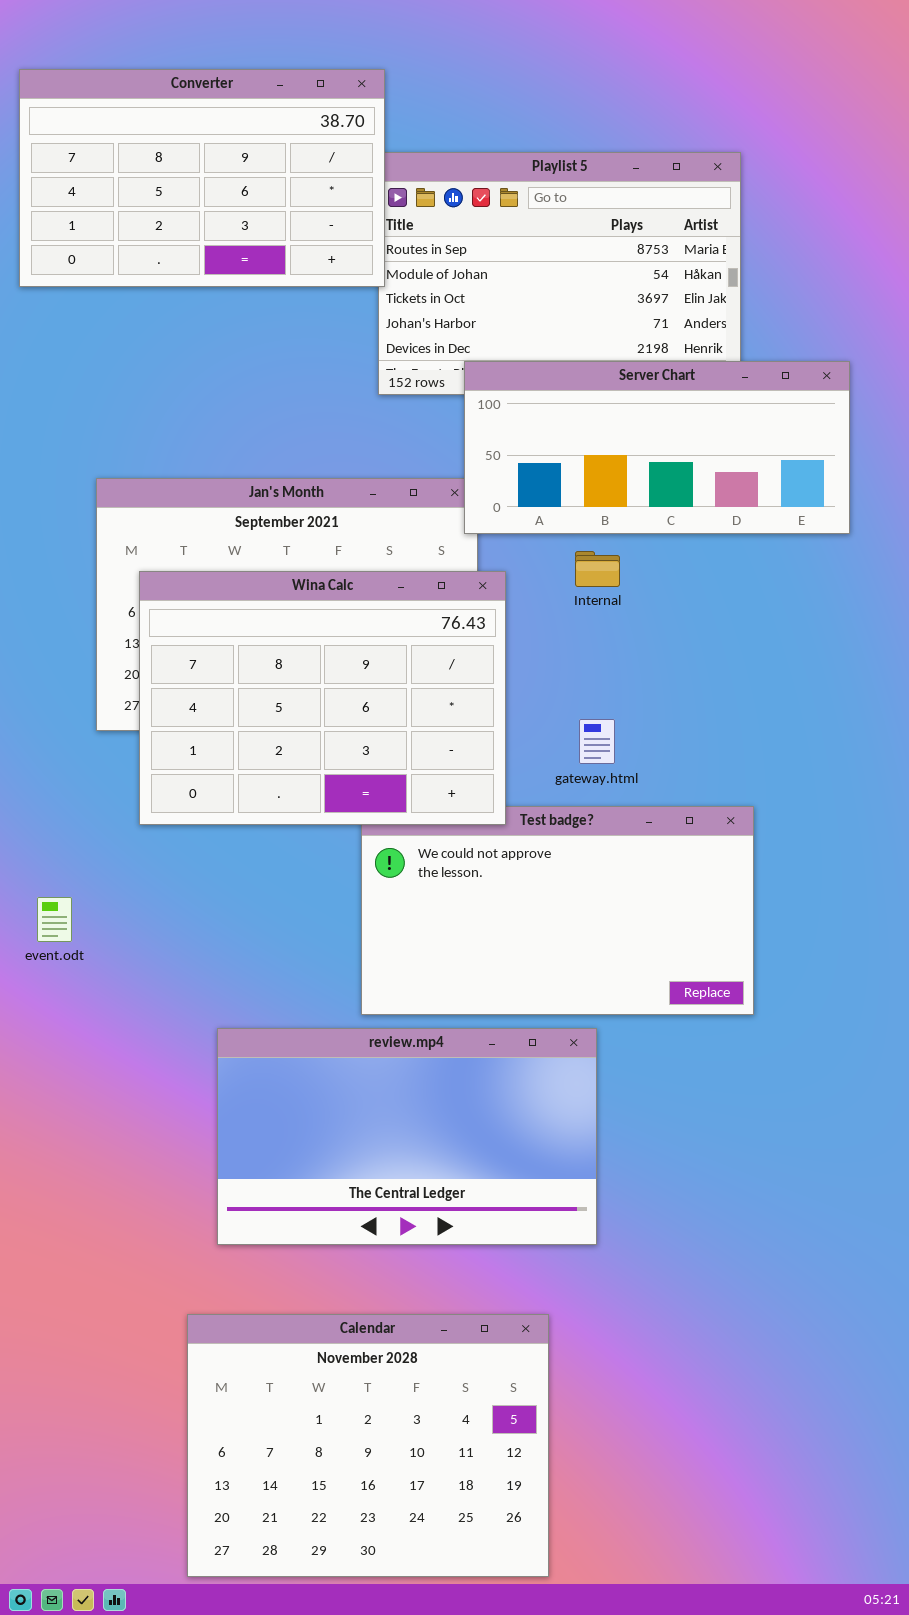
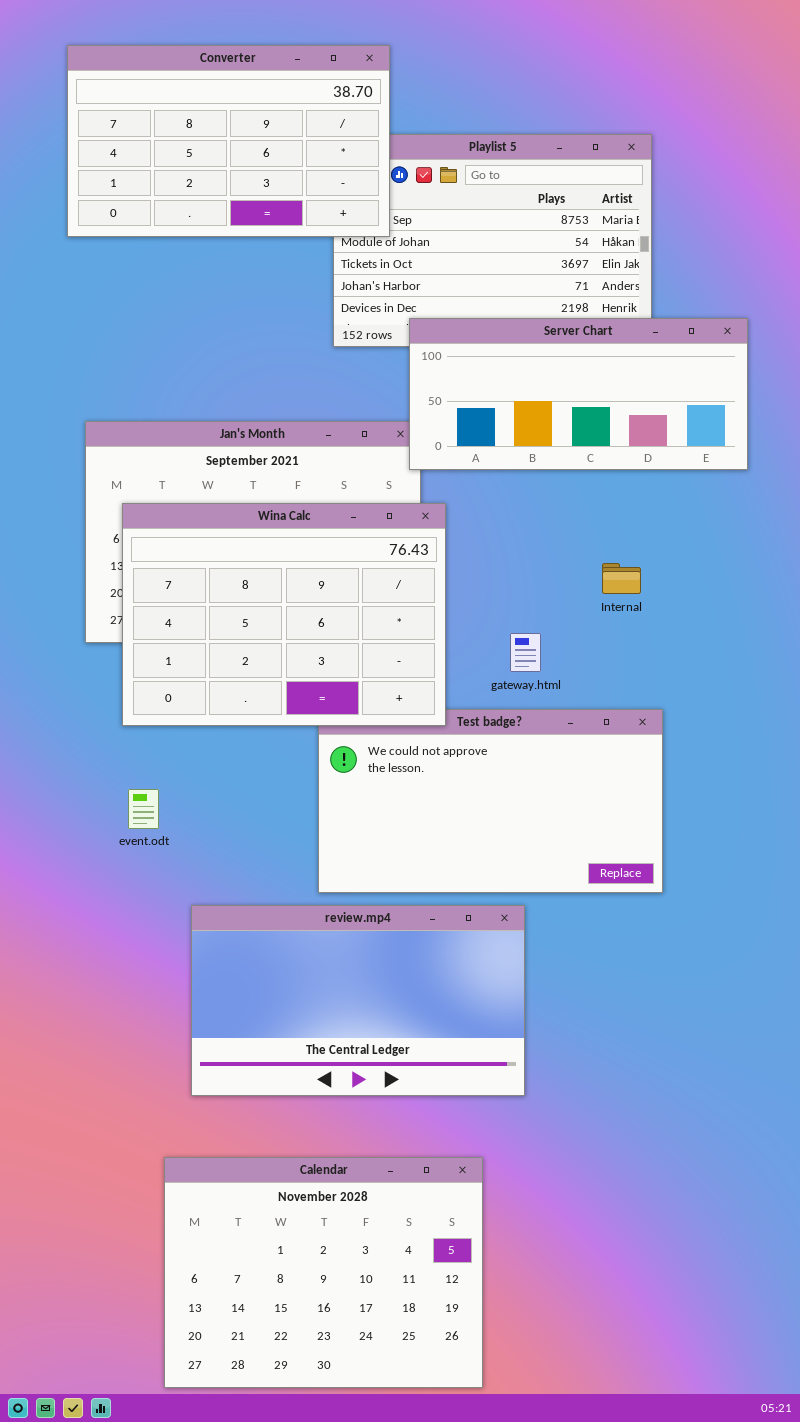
Converter: [19,69,385,287] -> [67,45,390,237], moved
Internal: [575,551,620,587] -> [602,563,641,594], moved
event.odt: [37,897,72,942] -> [128,789,159,829], moved

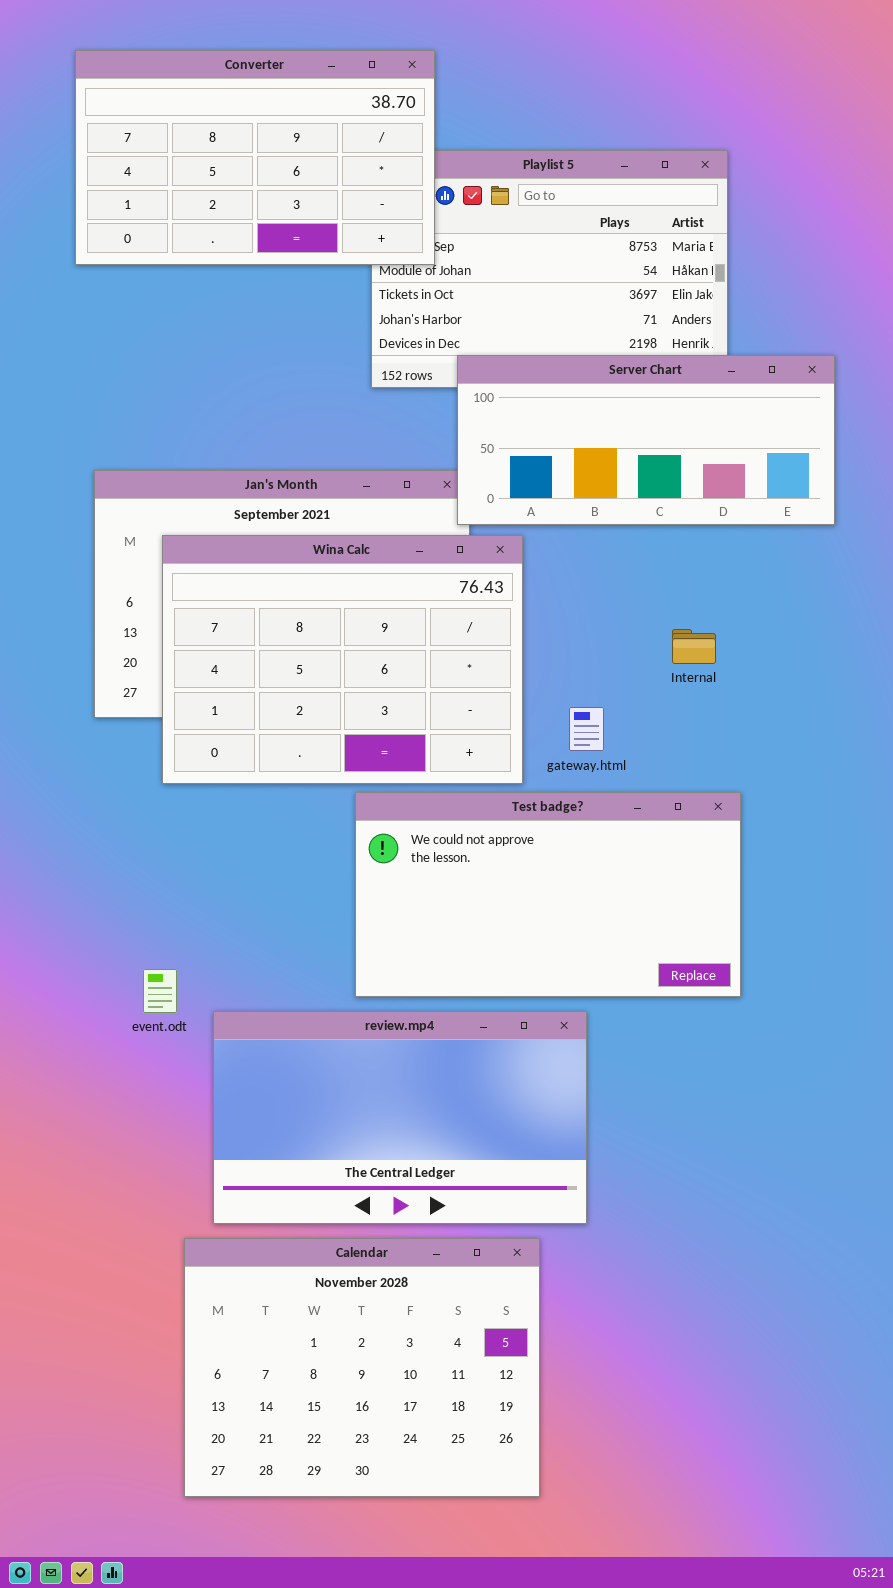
Wina Calc: [122,503,446,726] -> [162,535,523,784], moved
event.odt: [128,789,159,829] -> [143,969,177,1013], moved
Calendar: [164,1157,483,1388] -> [184,1238,540,1497], moved

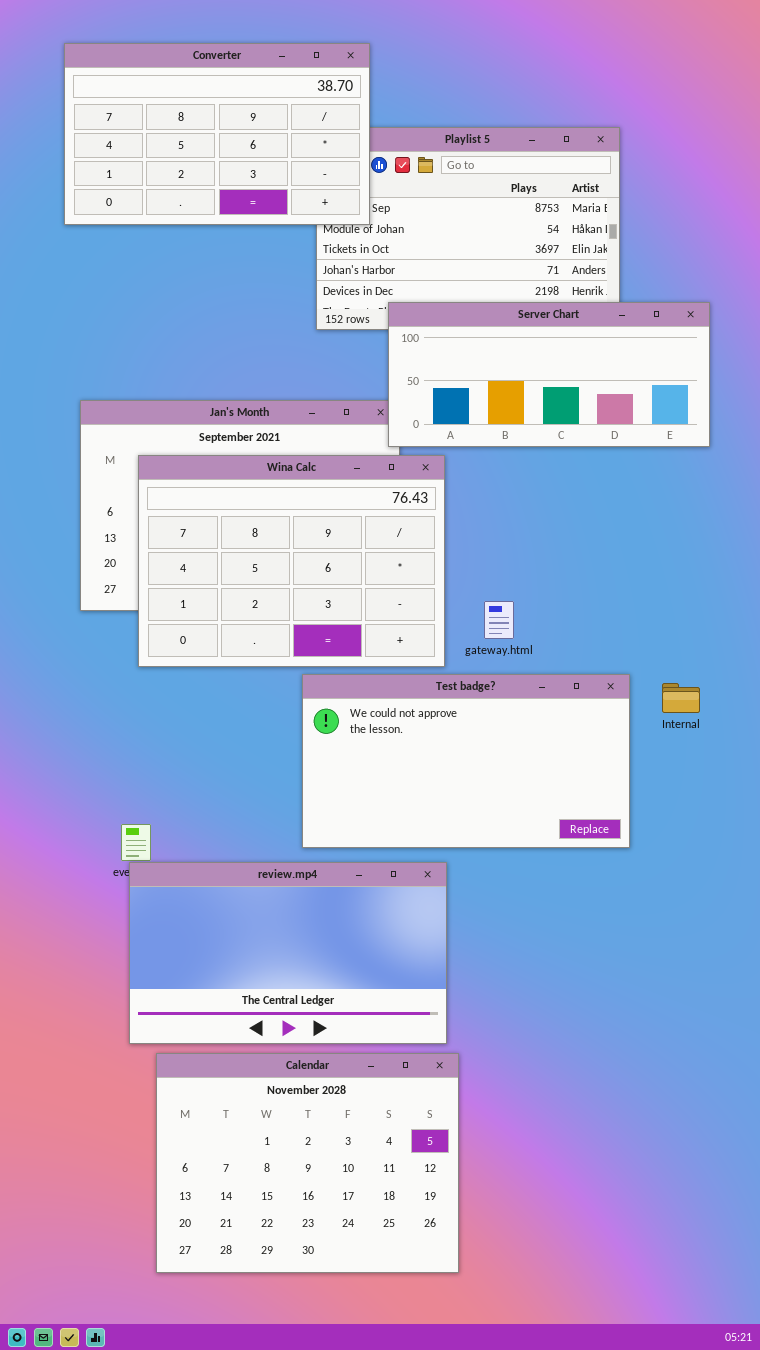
Internal: [672,629,716,664] -> [662,683,700,713], moved
review.mp4: [213,1011,587,1224] -> [129,862,447,1044], moved

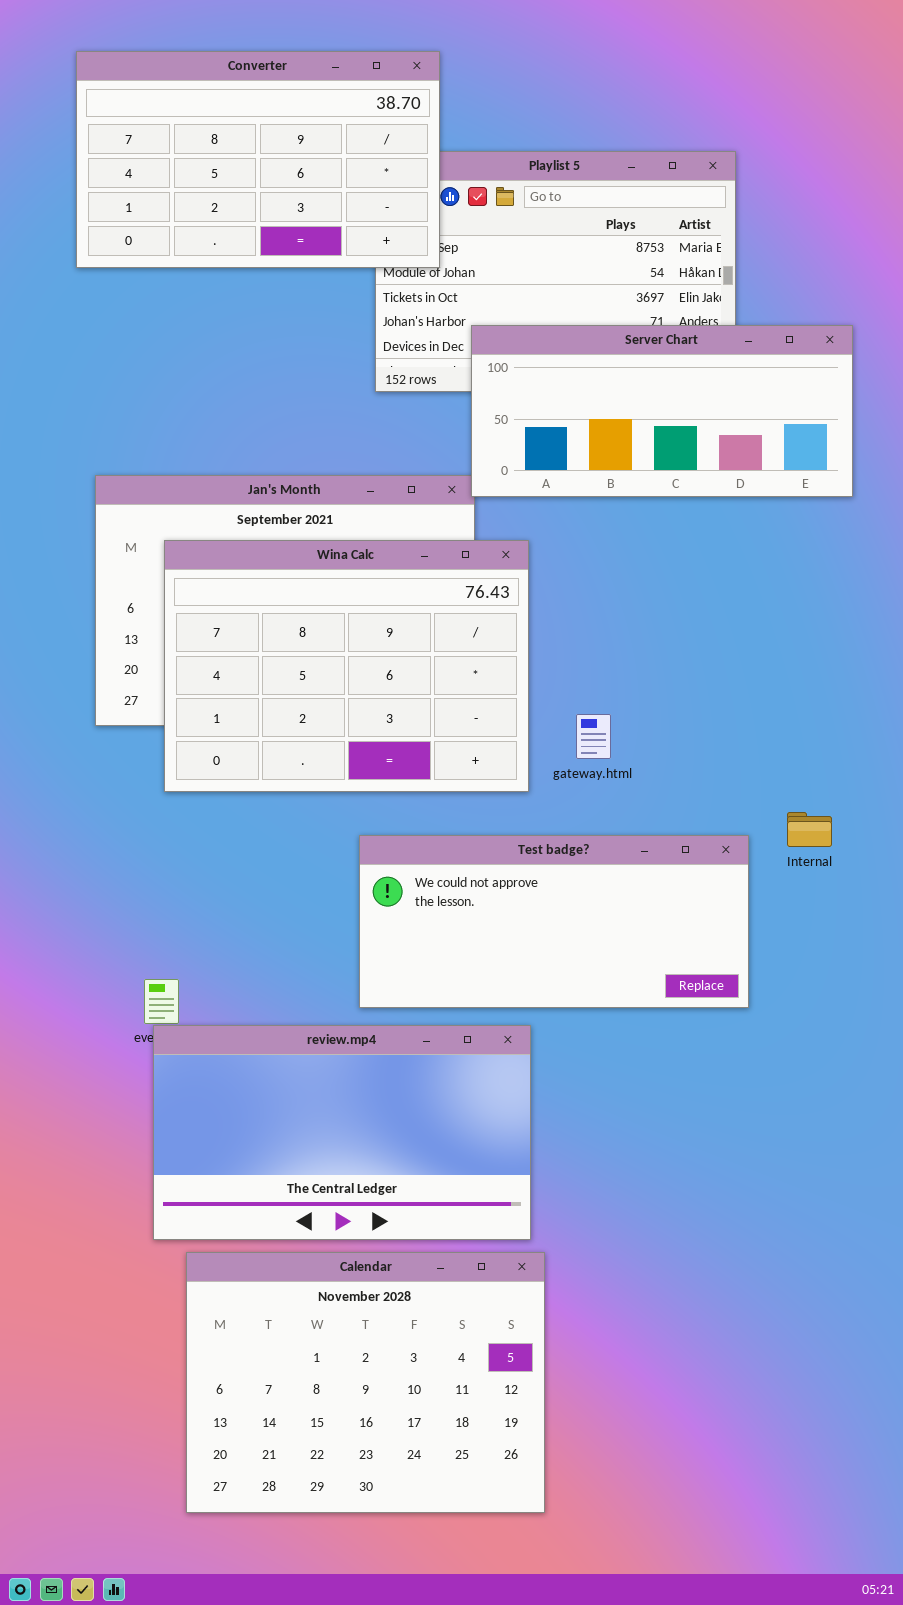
Server Chart: [388,302,710,447] -> [471,325,853,497], moved
Test badge?: [302,674,630,848] -> [359,835,749,1008], resized

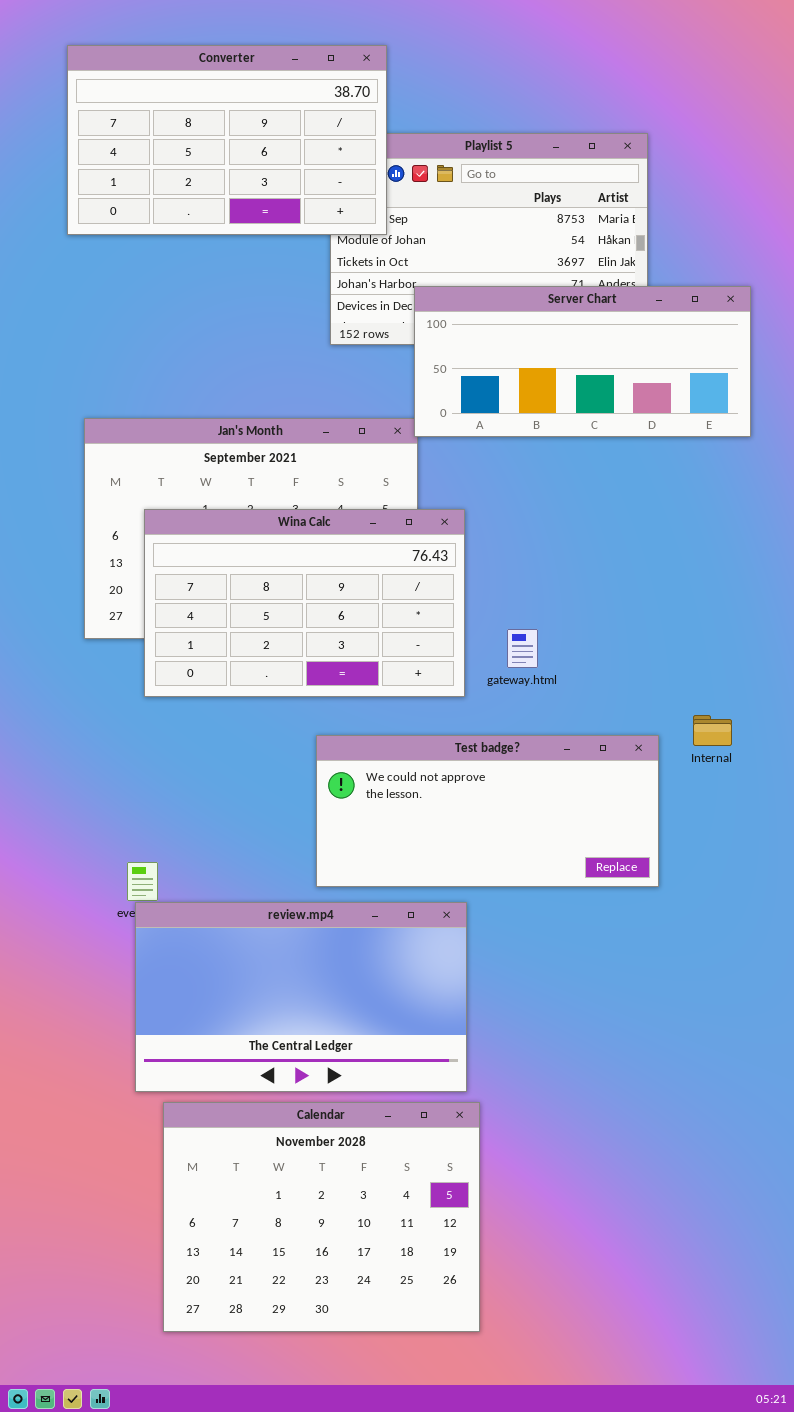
Wina Calc: [164,540,529,792] -> [144,509,465,697], resized

